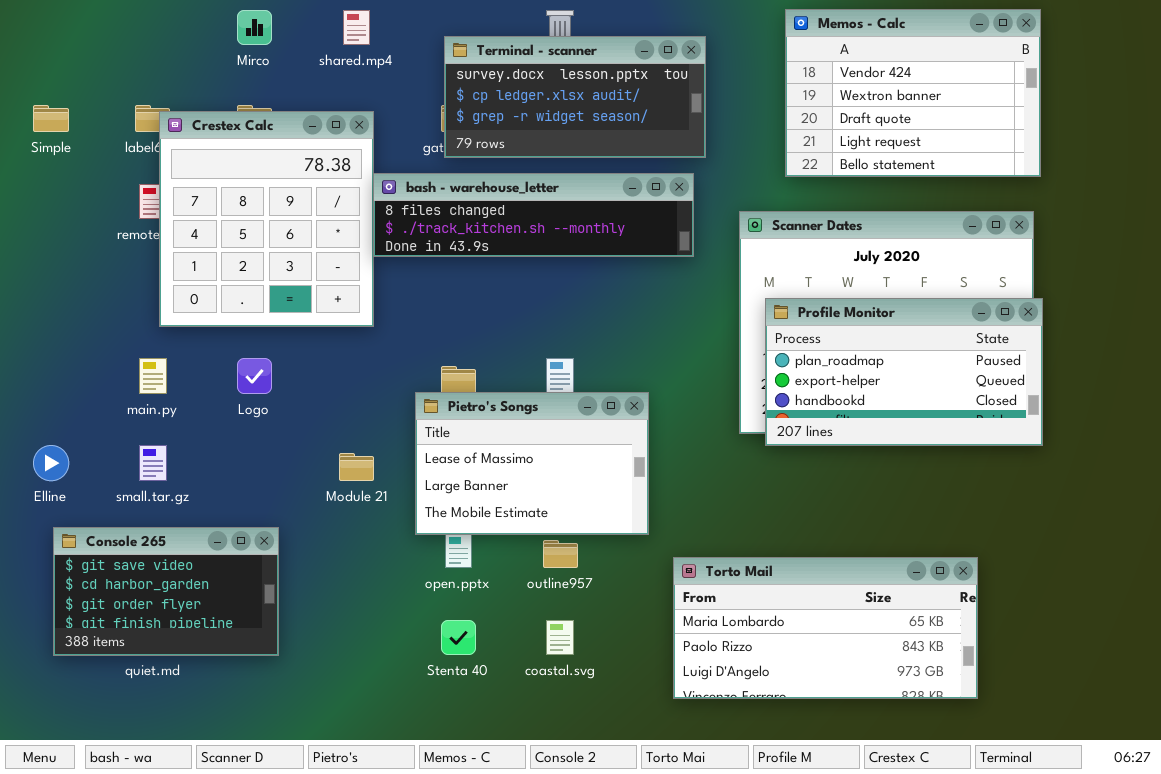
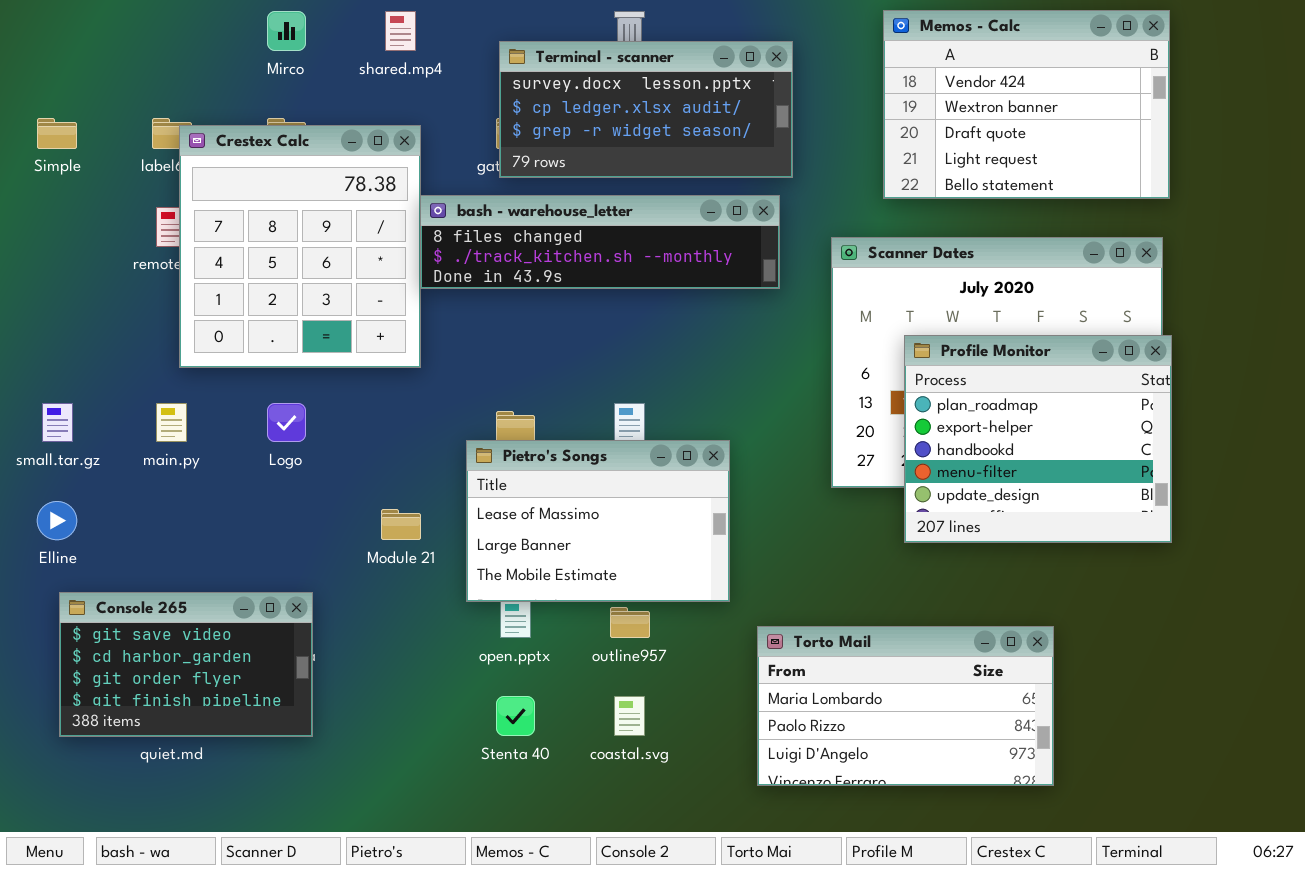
Profile Monitor: [765,298,1043,446] -> [904,335,1172,543], resized
small.tar.gz: [139,445,167,481] -> [42,403,73,442], moved
Torto Mail: [673,557,978,699] -> [757,626,1054,786], resized

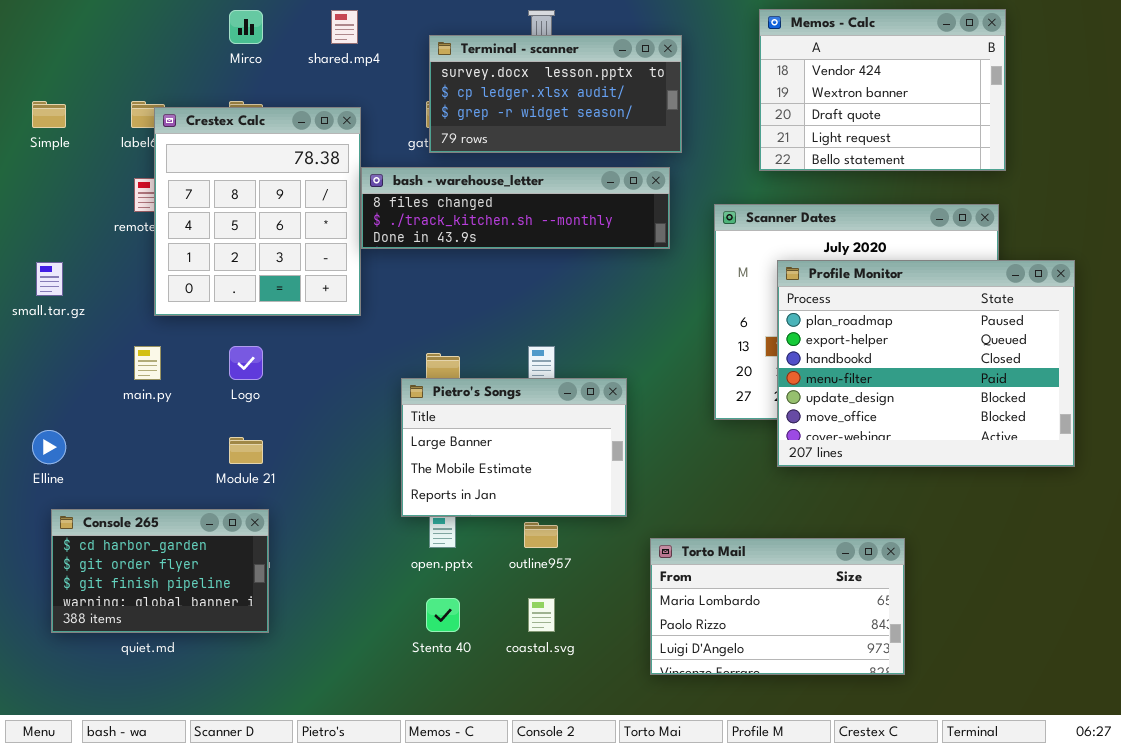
Profile Monitor: [904,335,1172,543] -> [777,260,1075,467], resized
small.tar.gz: [42,403,73,442] -> [36,262,63,296], moved
Pietro's Songs: [466,440,730,602] -> [401,378,627,517], scrolled down 1 row
Module 21: [381,509,421,540] -> [229,437,263,464], moved
Console 265: [59,592,313,737] -> [51,509,269,633], scrolled down 1 row

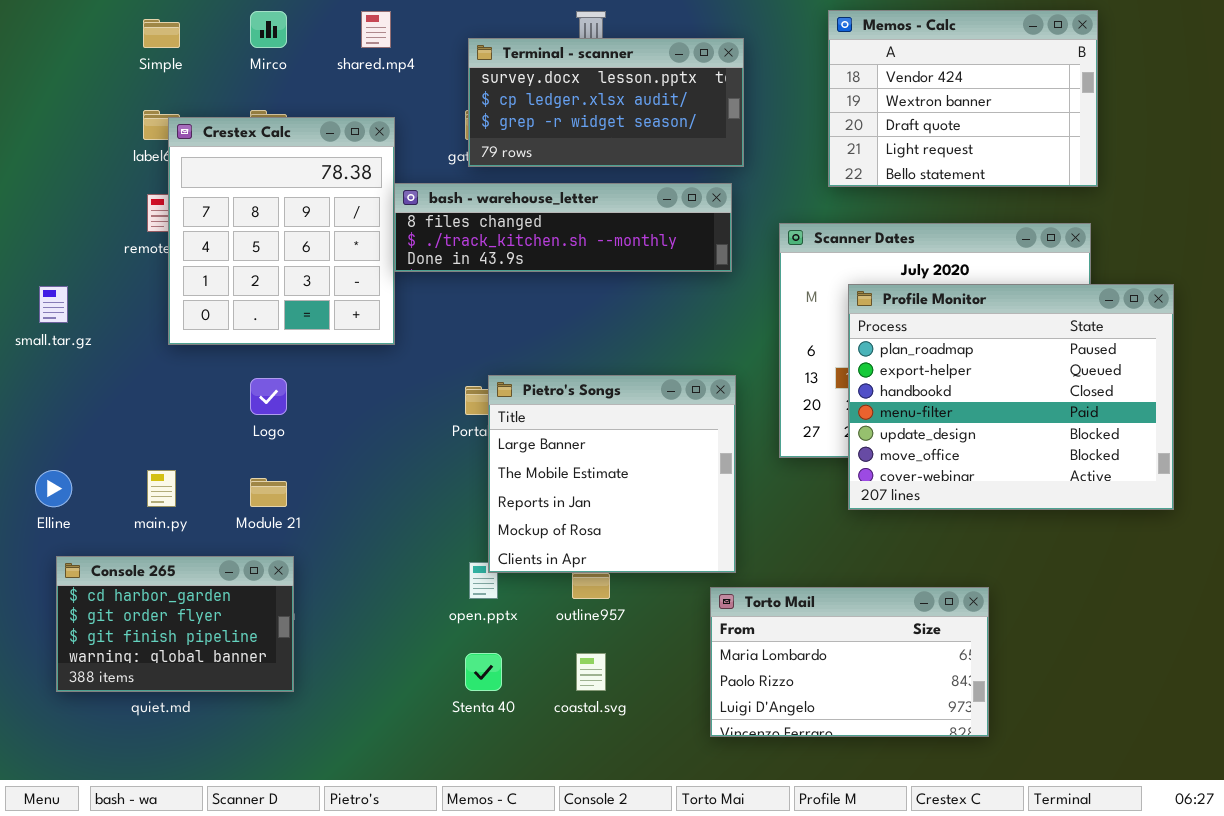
Simple: [32,101,66,128] -> [143,19,180,48], moved
main.py: [134,346,161,380] -> [147,470,176,507], moved
Pietro's Songs: [401,378,627,517] -> [488,375,736,573], moved, resized

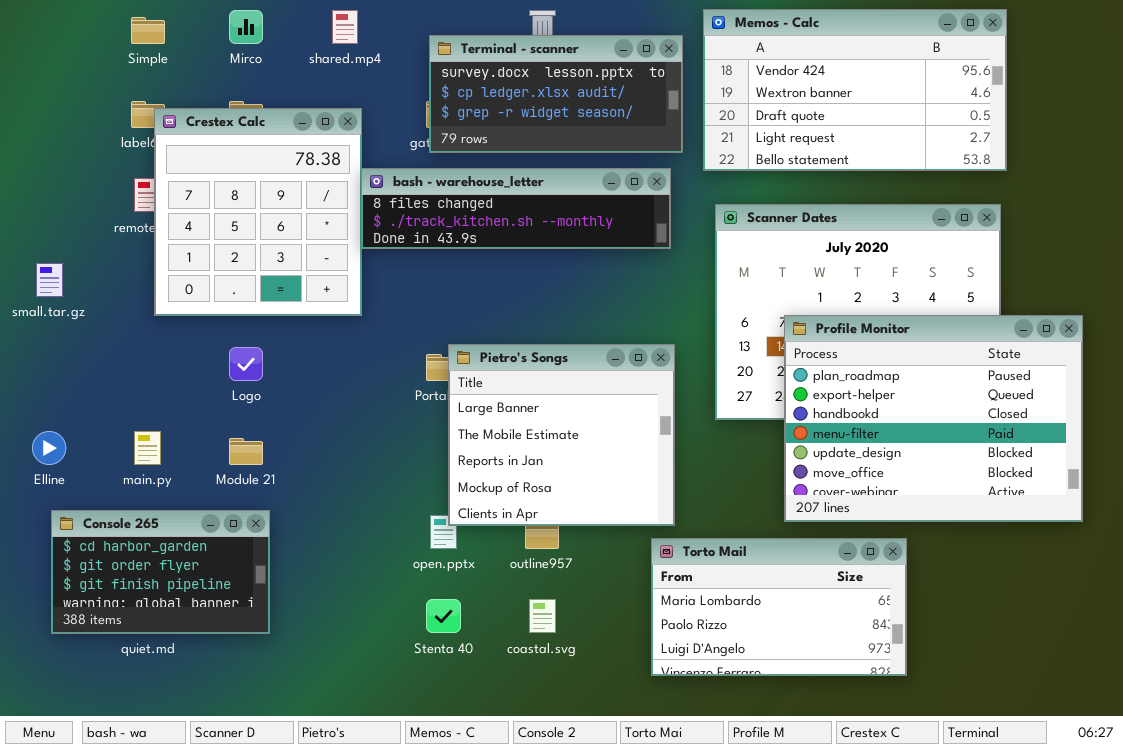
Memos - Calc: [828,10,1098,187] -> [703,9,1007,171], resized
Profile Monitor: [848,284,1174,510] -> [784,315,1083,522], moved

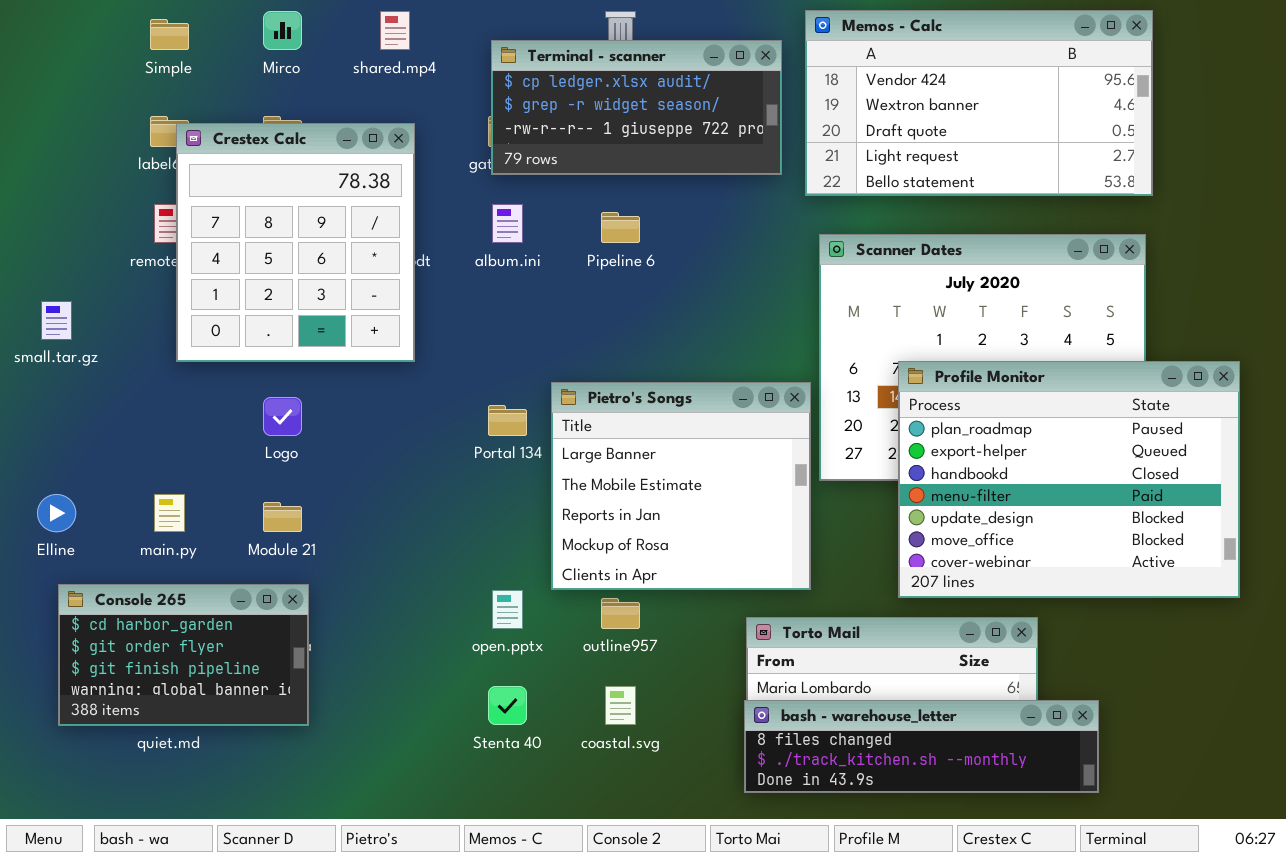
Terminal - scanner: [429,35,683,153] -> [491,40,782,175], scrolled down 1 row
bash - warehouse_letter: [361,168,671,249] -> [744,700,1099,793], moved
Pietro's Songs: [448,344,675,526] -> [551,382,811,590], moved

